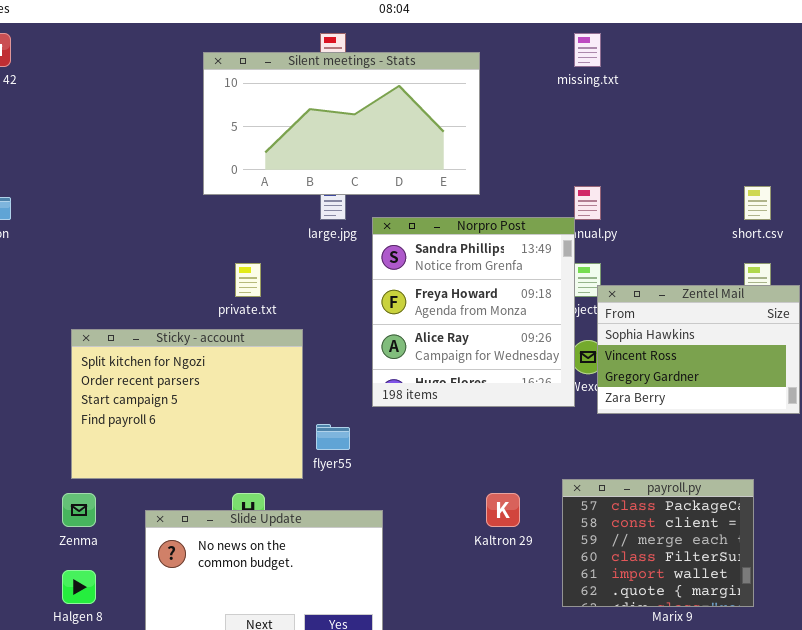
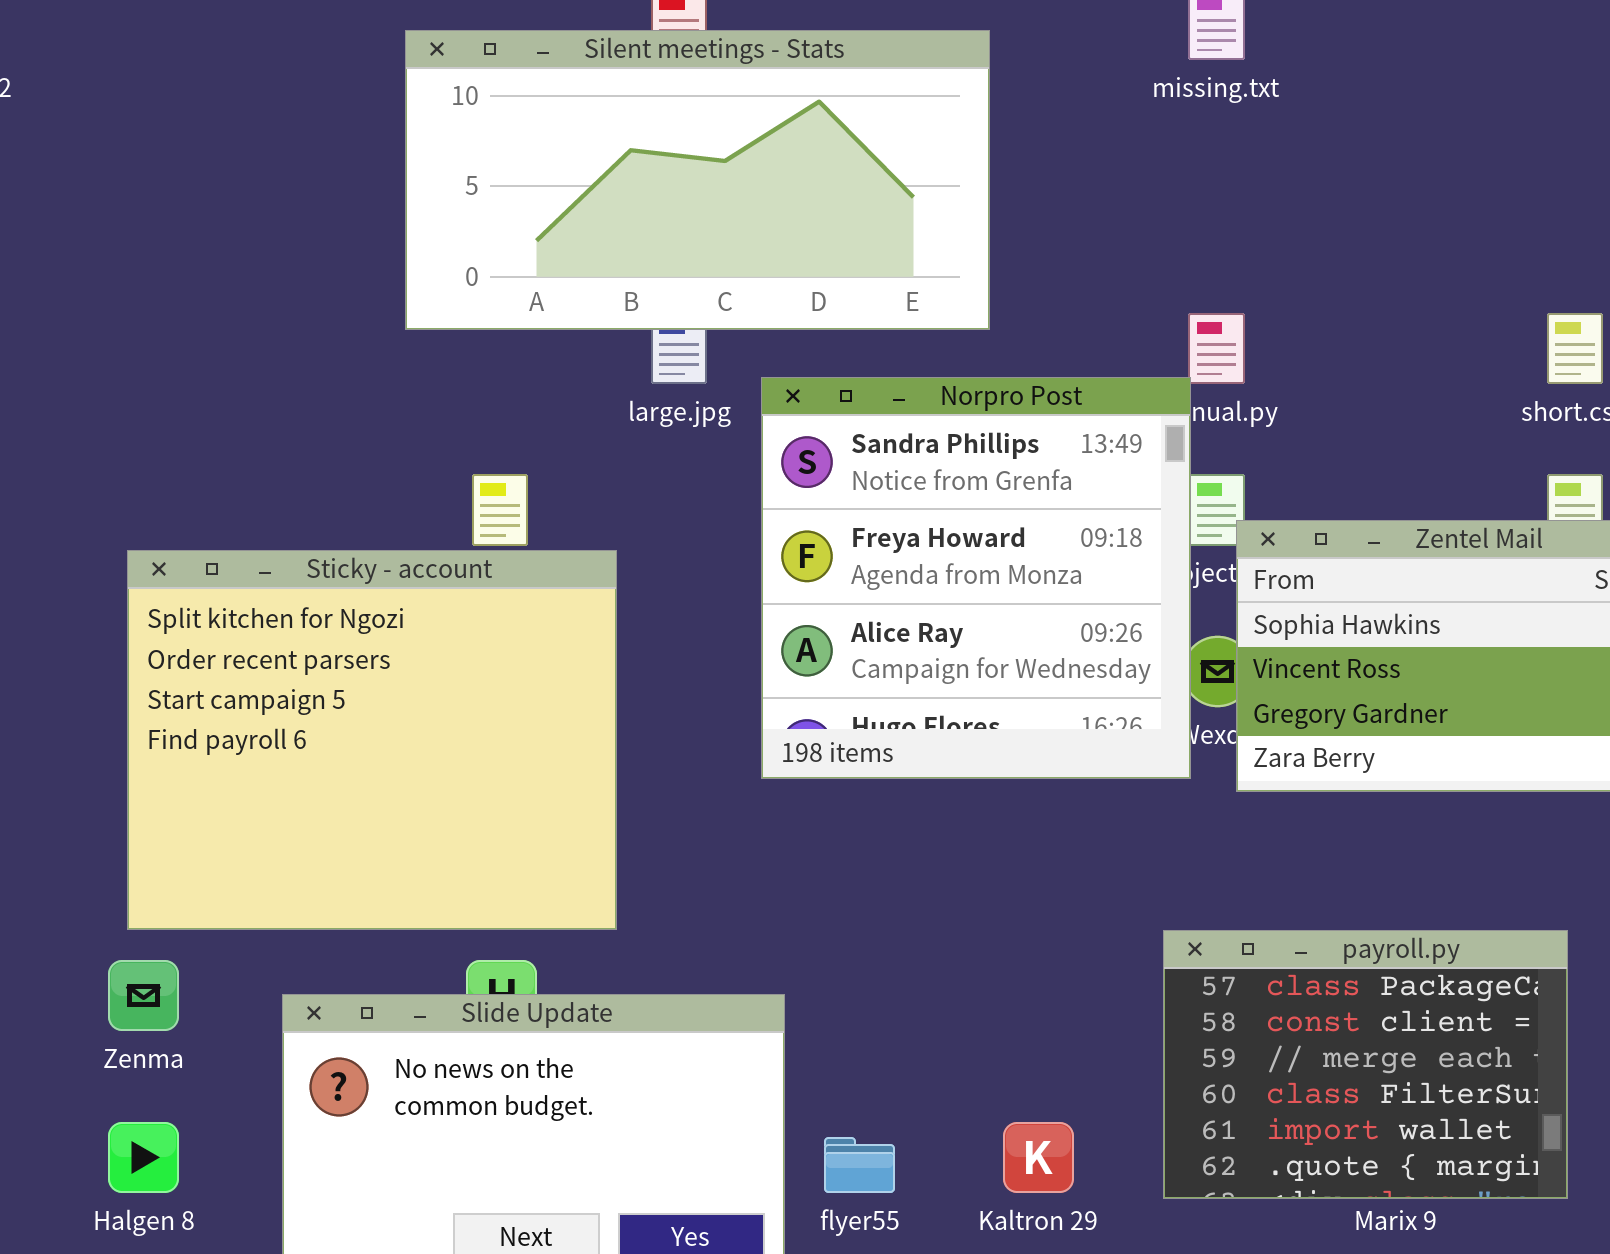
Sticky - account: [71,329,303,479] -> [127,550,617,930], resized
flyer55: [316,424,350,450] -> [824,1137,895,1193], moved
Kaltron 29: [486,493,520,527] -> [1003,1122,1074,1193], moved

